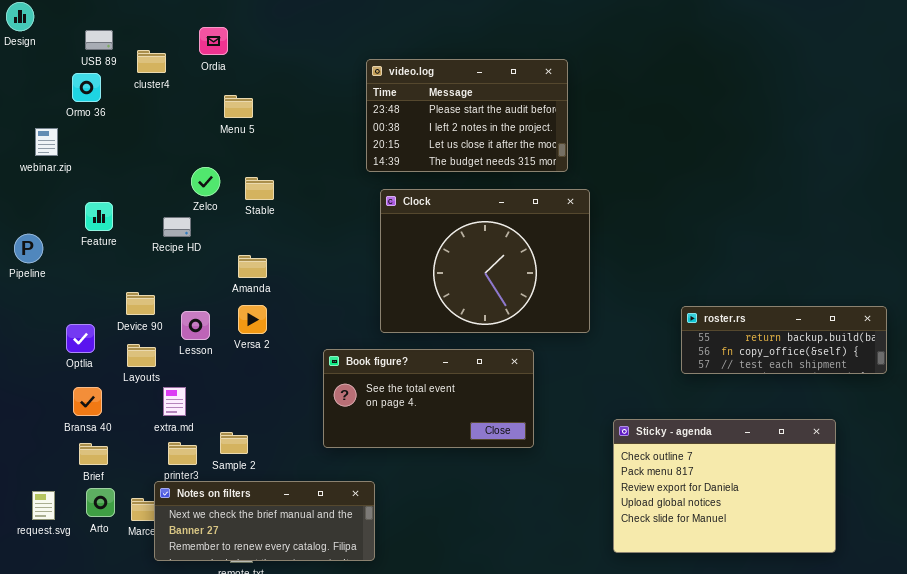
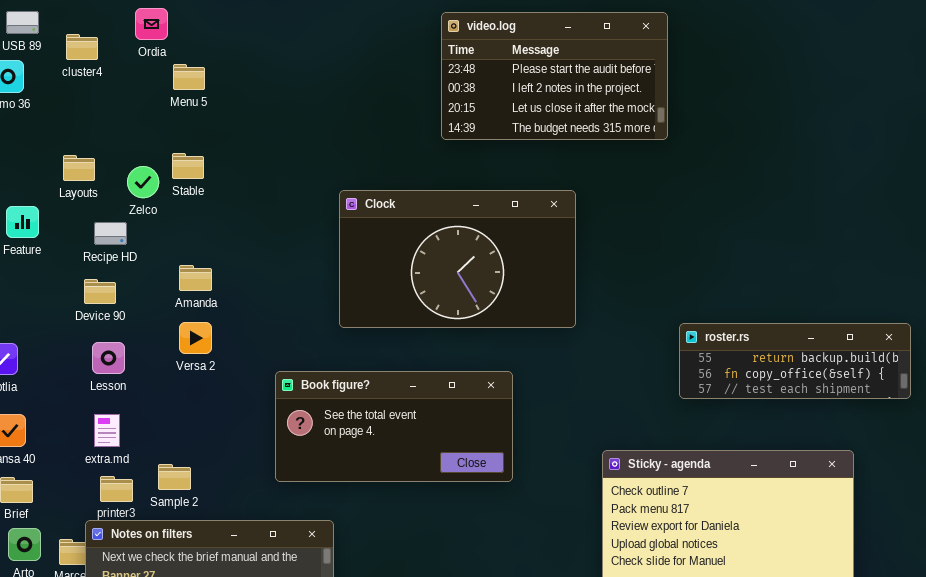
video.log: [366,59,568,172] -> [441,12,668,140], moved
Menu 5: [224,95,253,118] -> [173,64,205,90], moved
Stable: [245,177,274,200] -> [172,153,204,179], moved
Clock: [380,189,590,333] -> [339,190,576,328], resized
Device 90: [126,292,155,315] -> [84,279,116,304], moved
Lesson: [181,311,210,340] -> [92,342,125,374], moved
Layouts: [127,344,156,367] -> [63,155,95,181], moved

